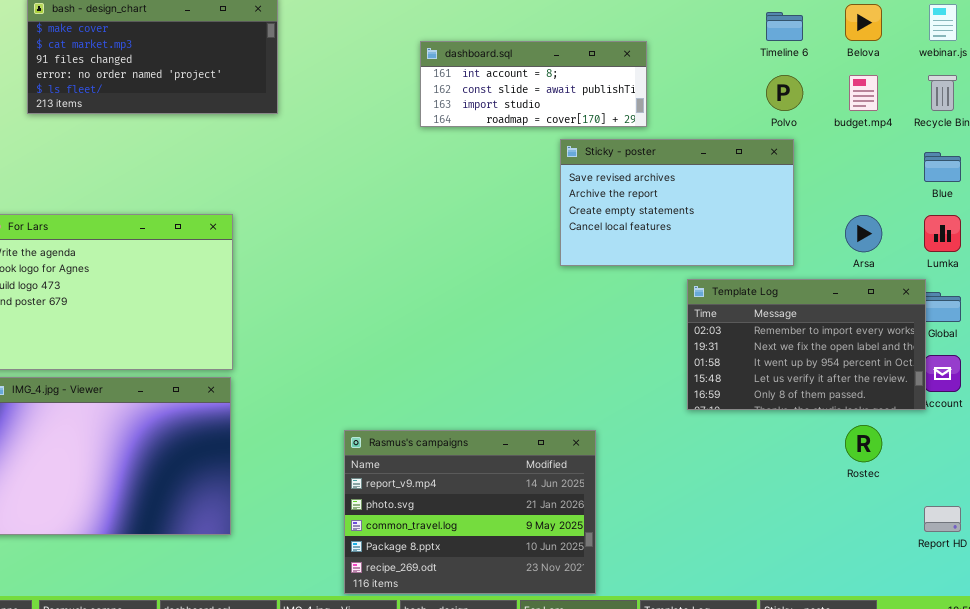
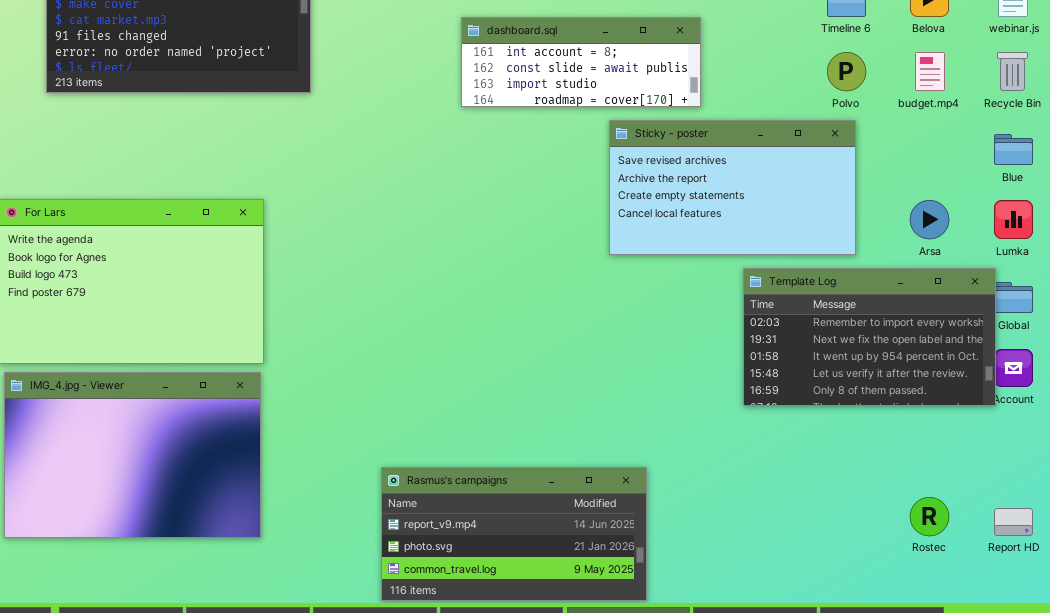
Rostec: [845,425,882,462] -> [910,497,949,536], moved
Rasmus's campaigns: [344,430,596,594] -> [381,467,647,601], resized

